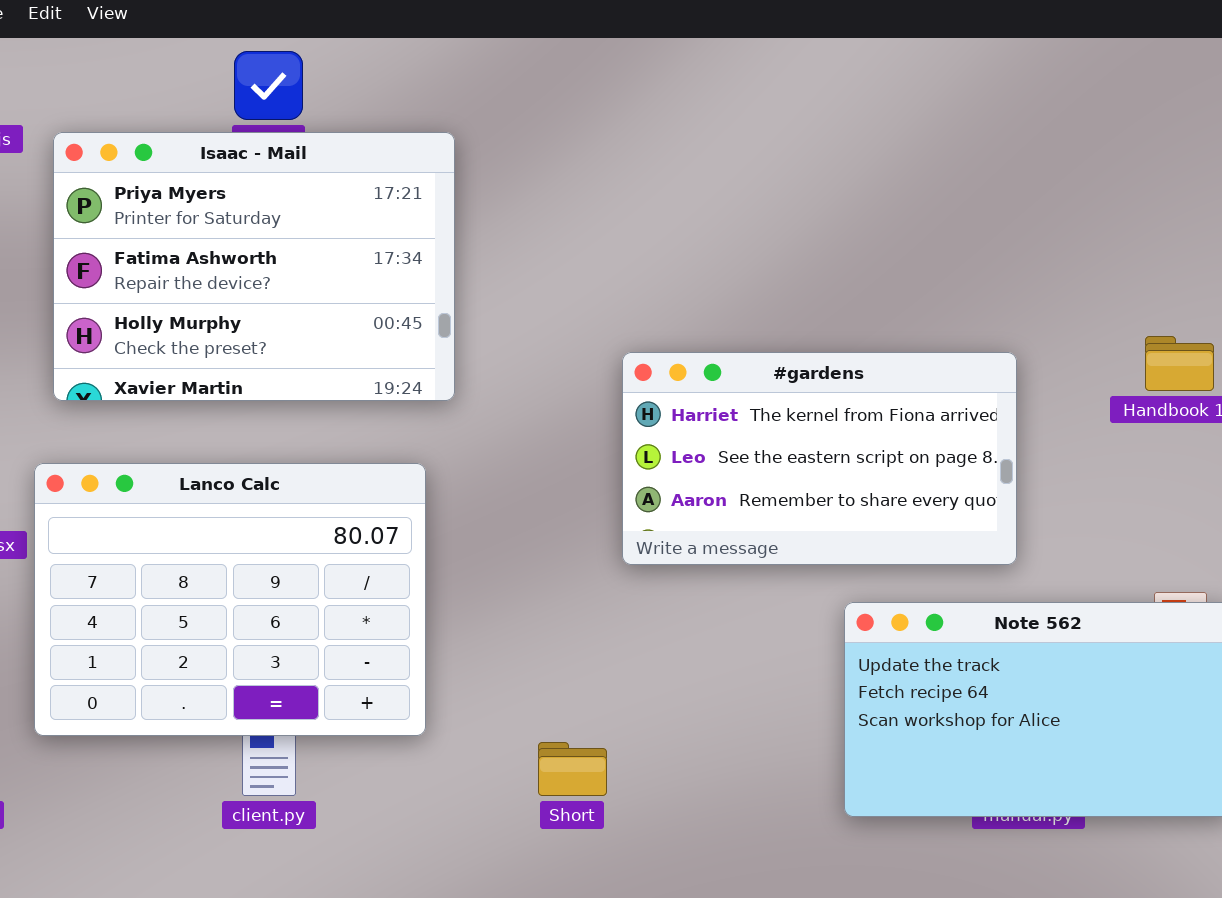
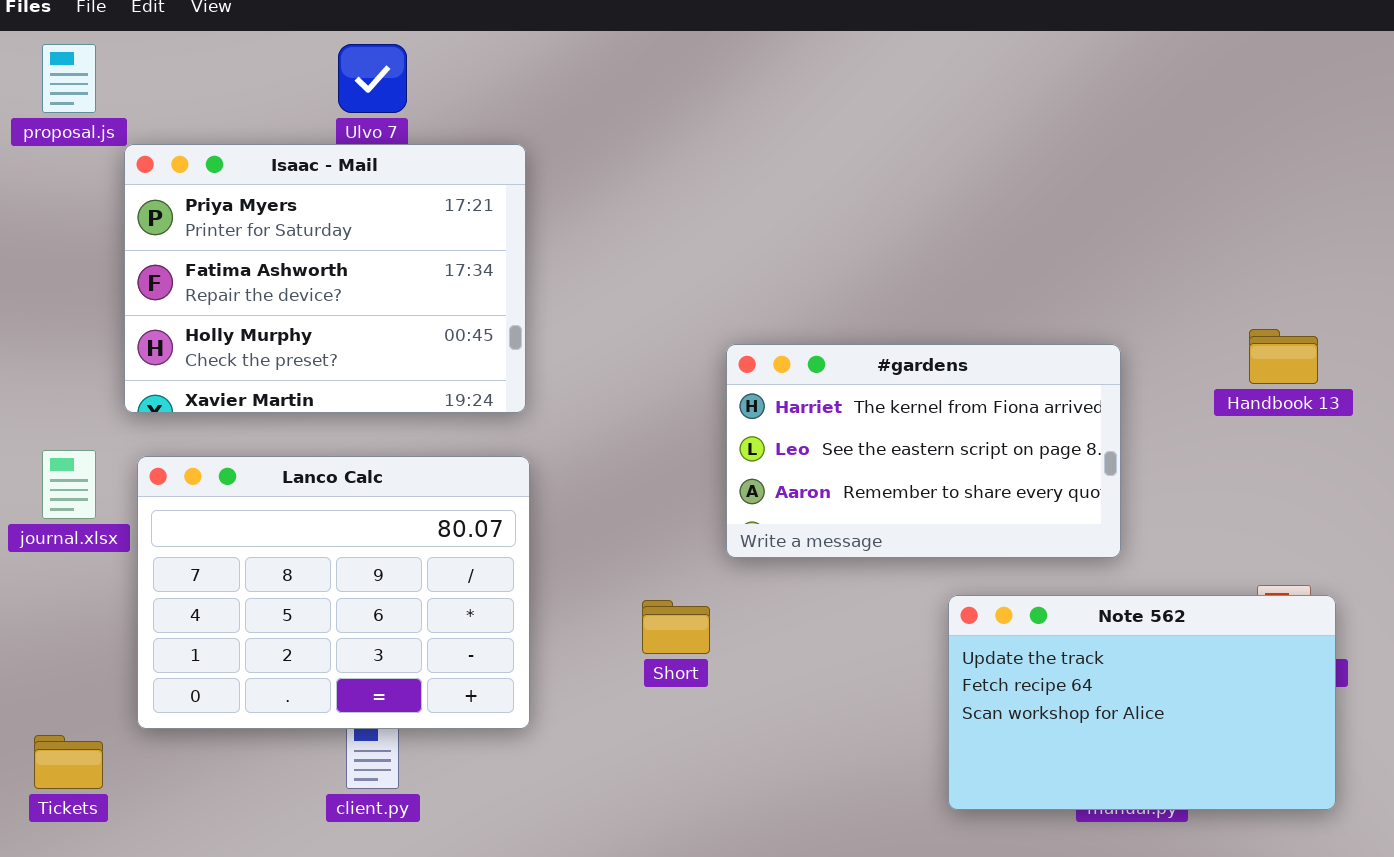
Isaac - Mail: [53,132,455,401] -> [124,144,526,413], moved
Short: [538,742,607,796] -> [642,600,710,654], moved

